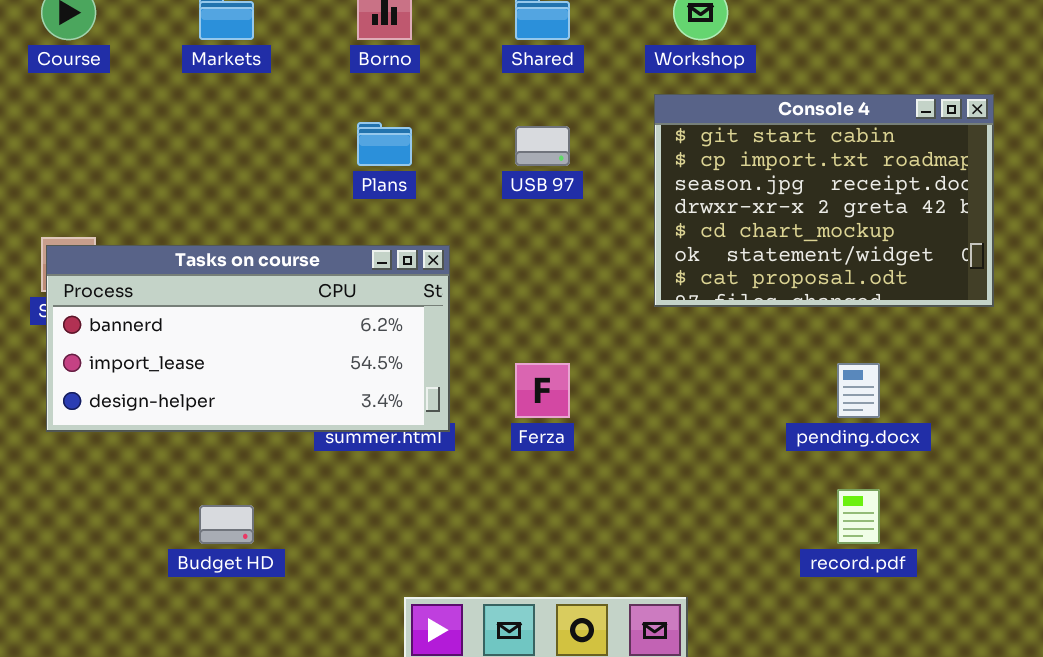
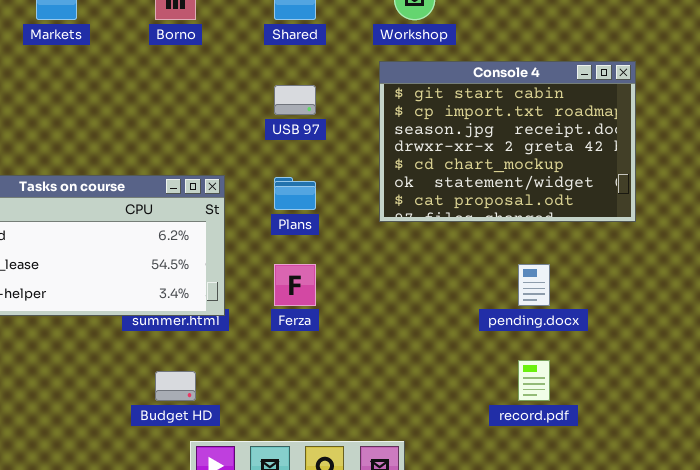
Plans: [357,122,412,166] -> [274,177,316,210], moved
Budget HD: [199,505,254,544] -> [155,371,196,401], moved

